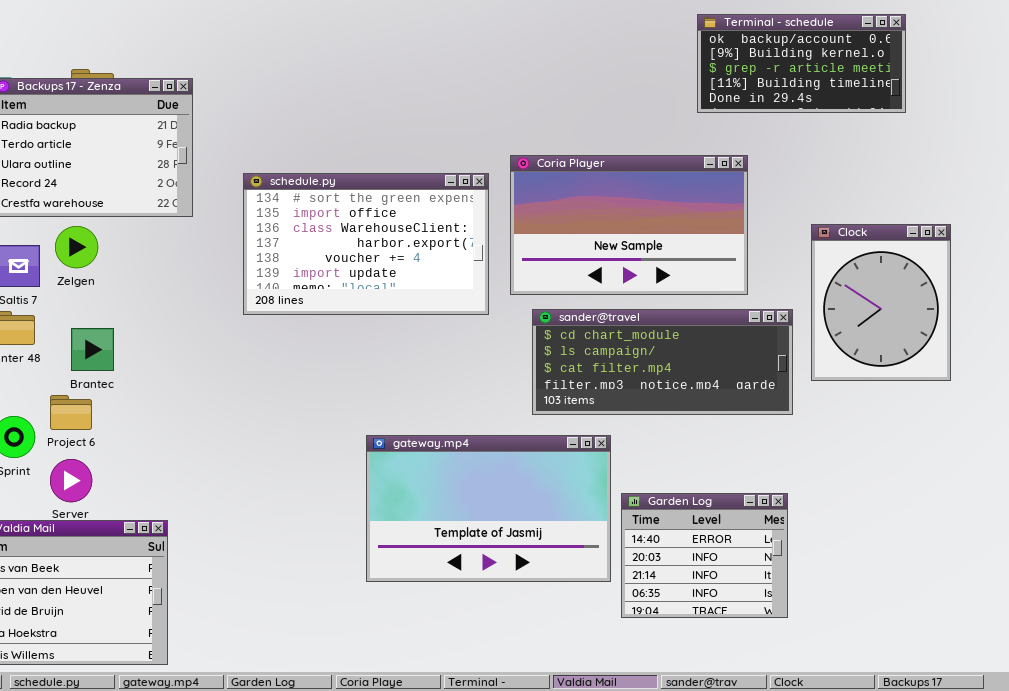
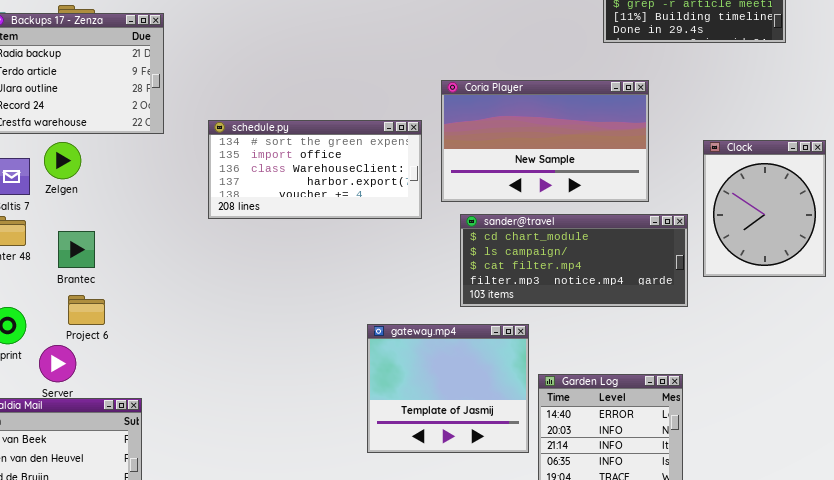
schedule.py: [243,173,489,315] -> [208,120,422,219], resized
Project 6: [50,395,92,430] -> [68,295,105,325], moved
gateway.mp4: [366,435,611,582] -> [367,324,529,453], resized

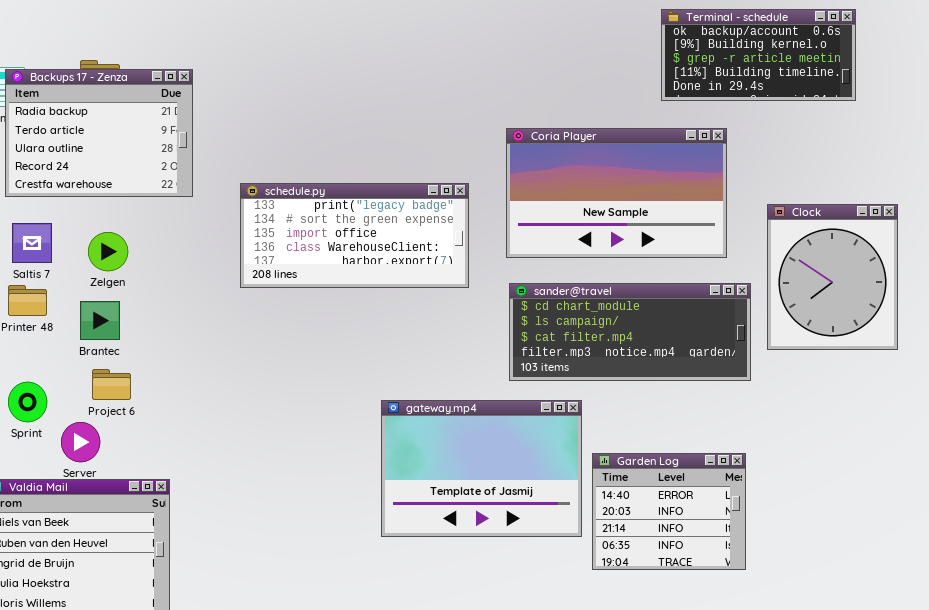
Coria Player: [441,80,649,202] -> [506,128,727,258], moved
schedule.py: [208,120,422,219] -> [240,183,469,288], scrolled up 1 row
Zelgen: [44,142,81,179] -> [88,232,128,271], moved
gateway.mp4: [367,324,529,453] -> [381,400,582,537], resized

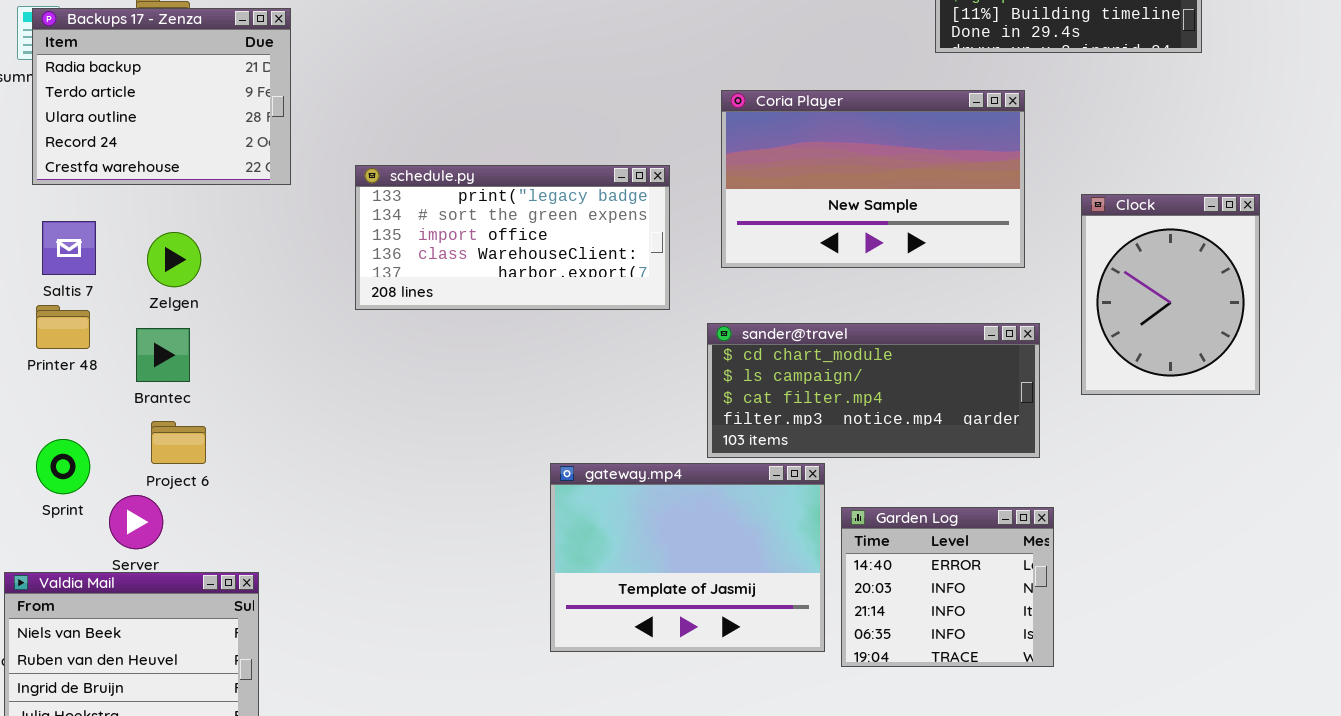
sander@travel: [509,283,751,381] -> [707,323,1040,458], moved
Garden Log: [592,453,746,570] -> [841,507,1054,667], moved

